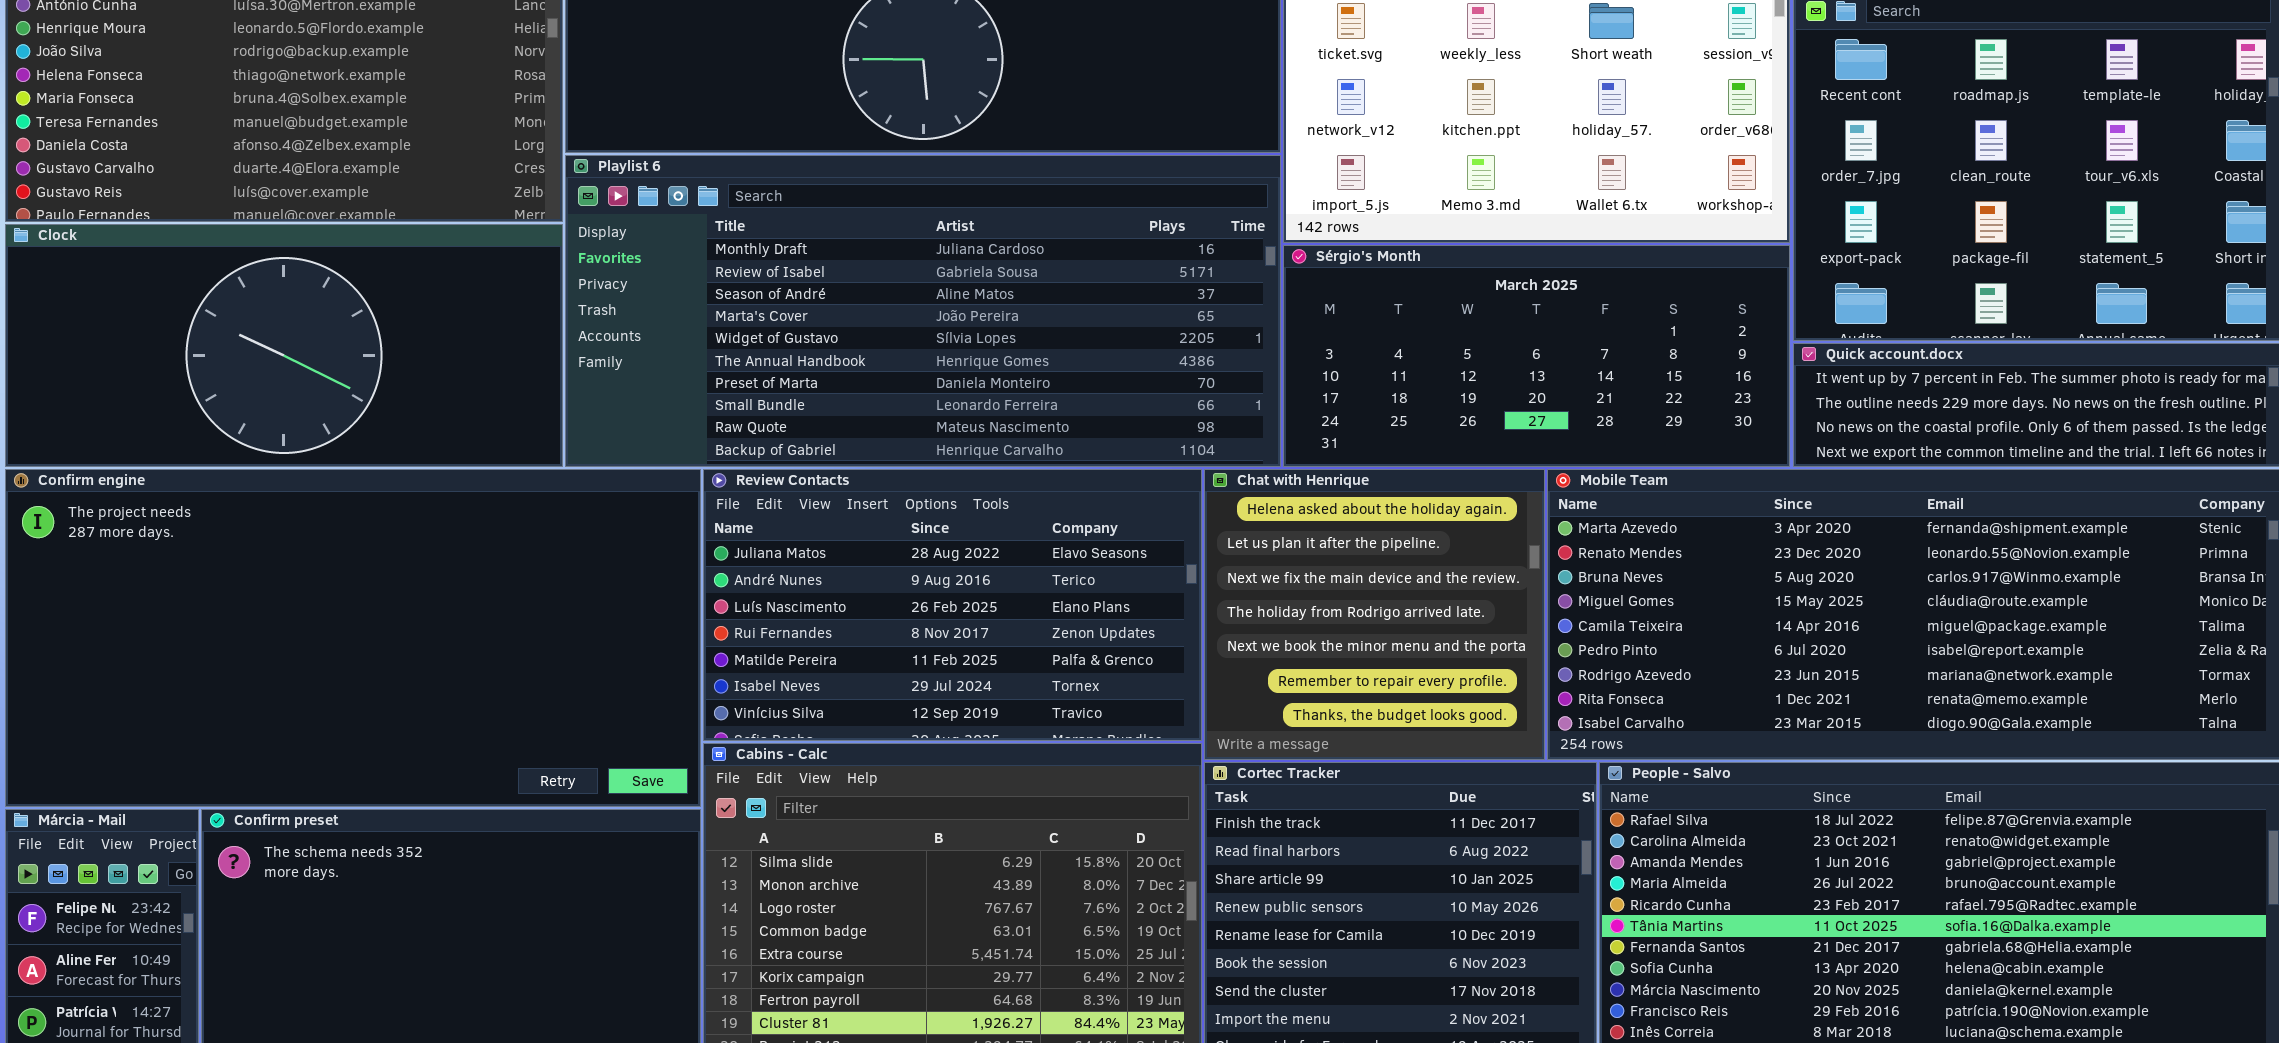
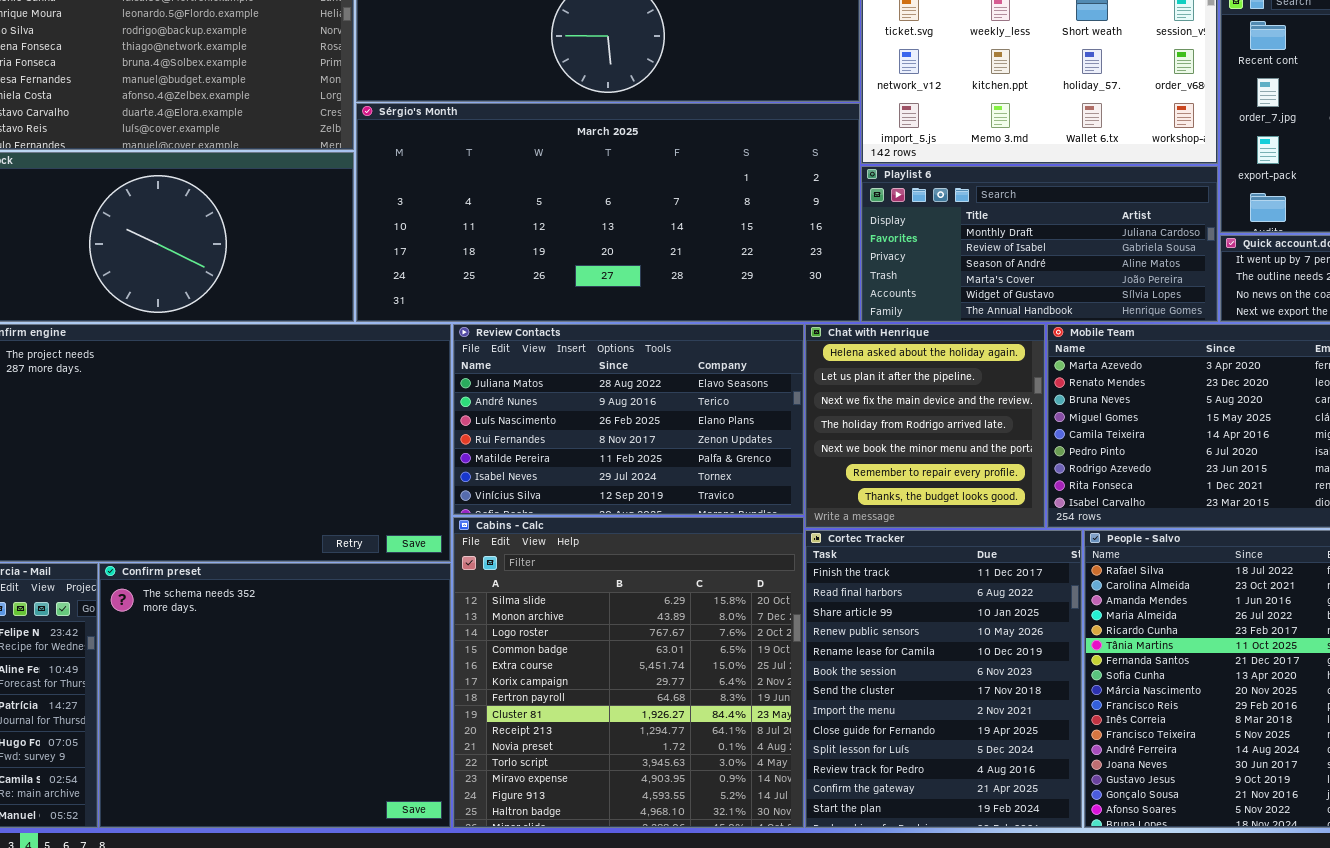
Playlist 6: [565,155,1281,467] -> [861,166,1218,322], moved, resized
Sérgio's Month: [1283,245,1790,467] -> [356,103,860,322], moved, resized

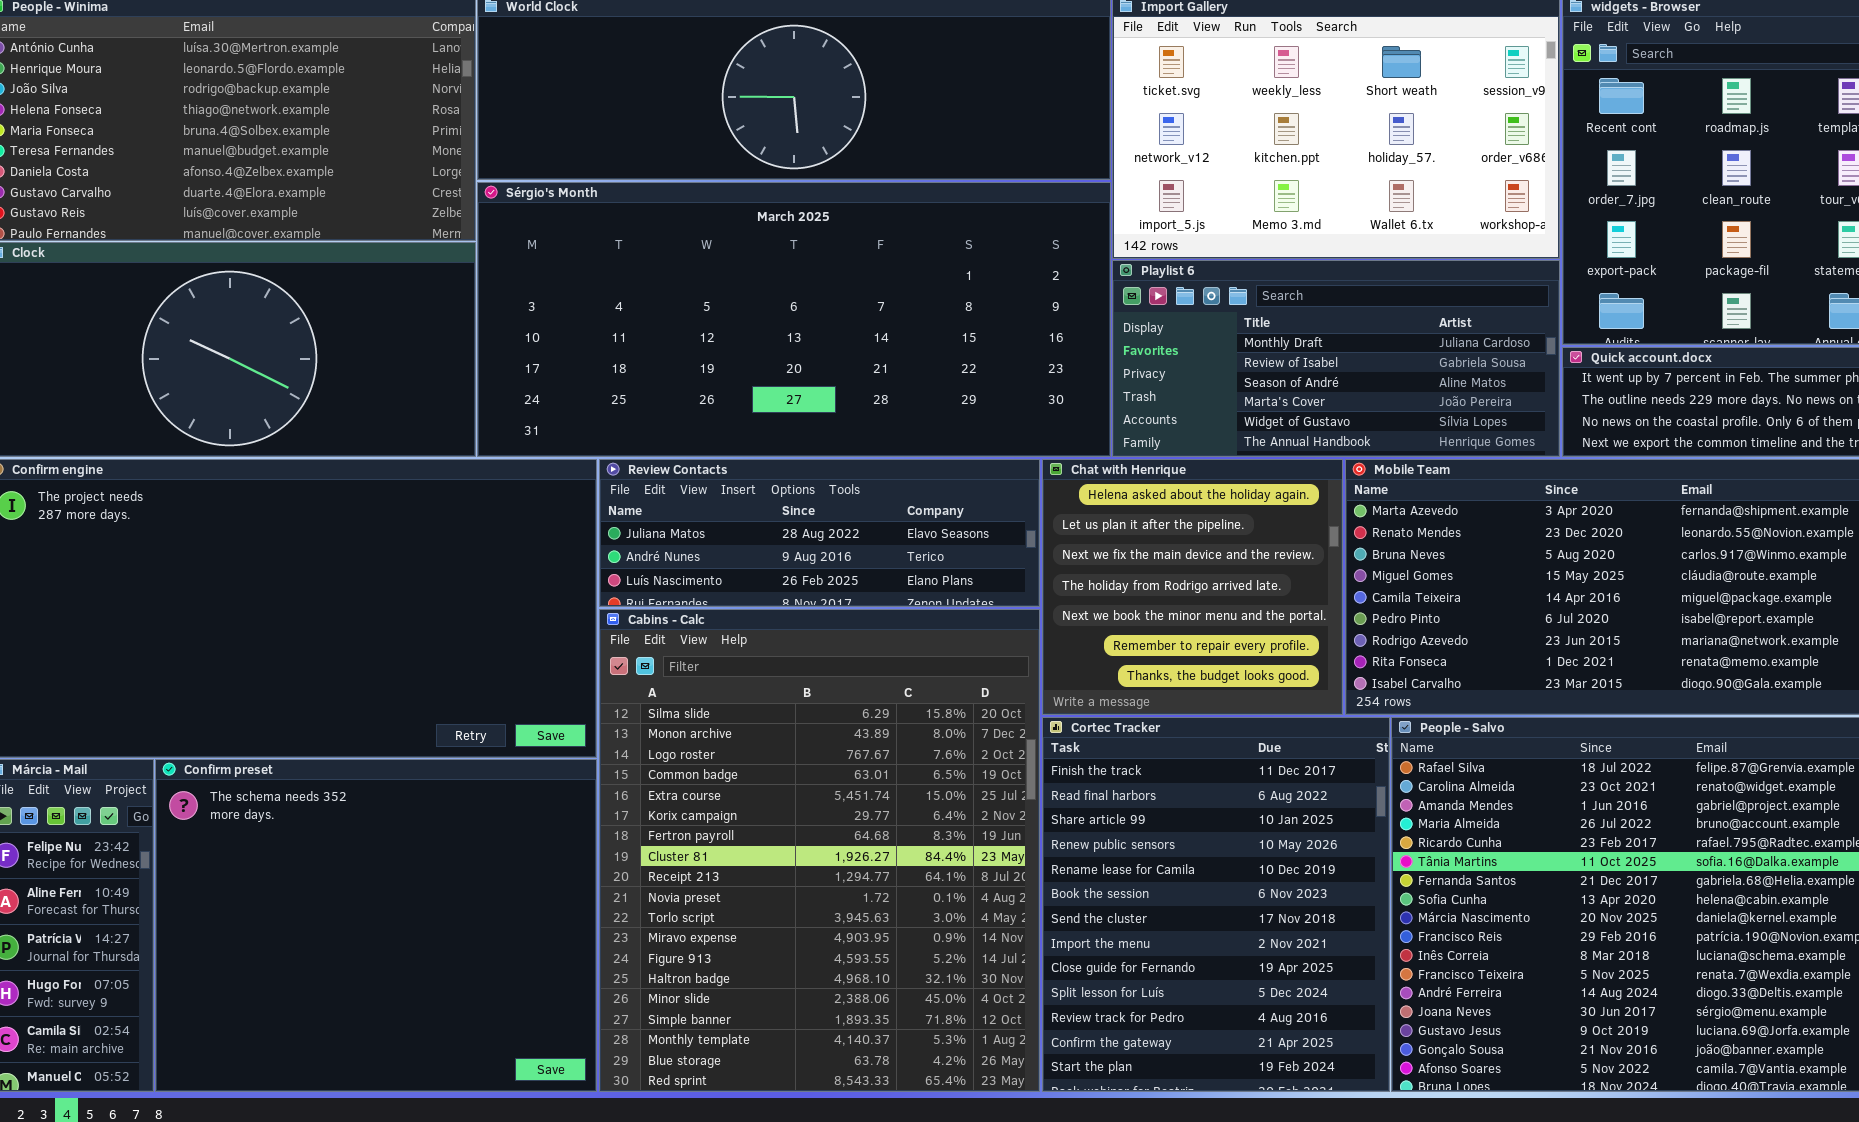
Review Contacts: [453,324,804,515] -> [599,459,1040,607], resized
Cabins - Calc: [453,517,804,828] -> [599,609,1040,1092], resized

